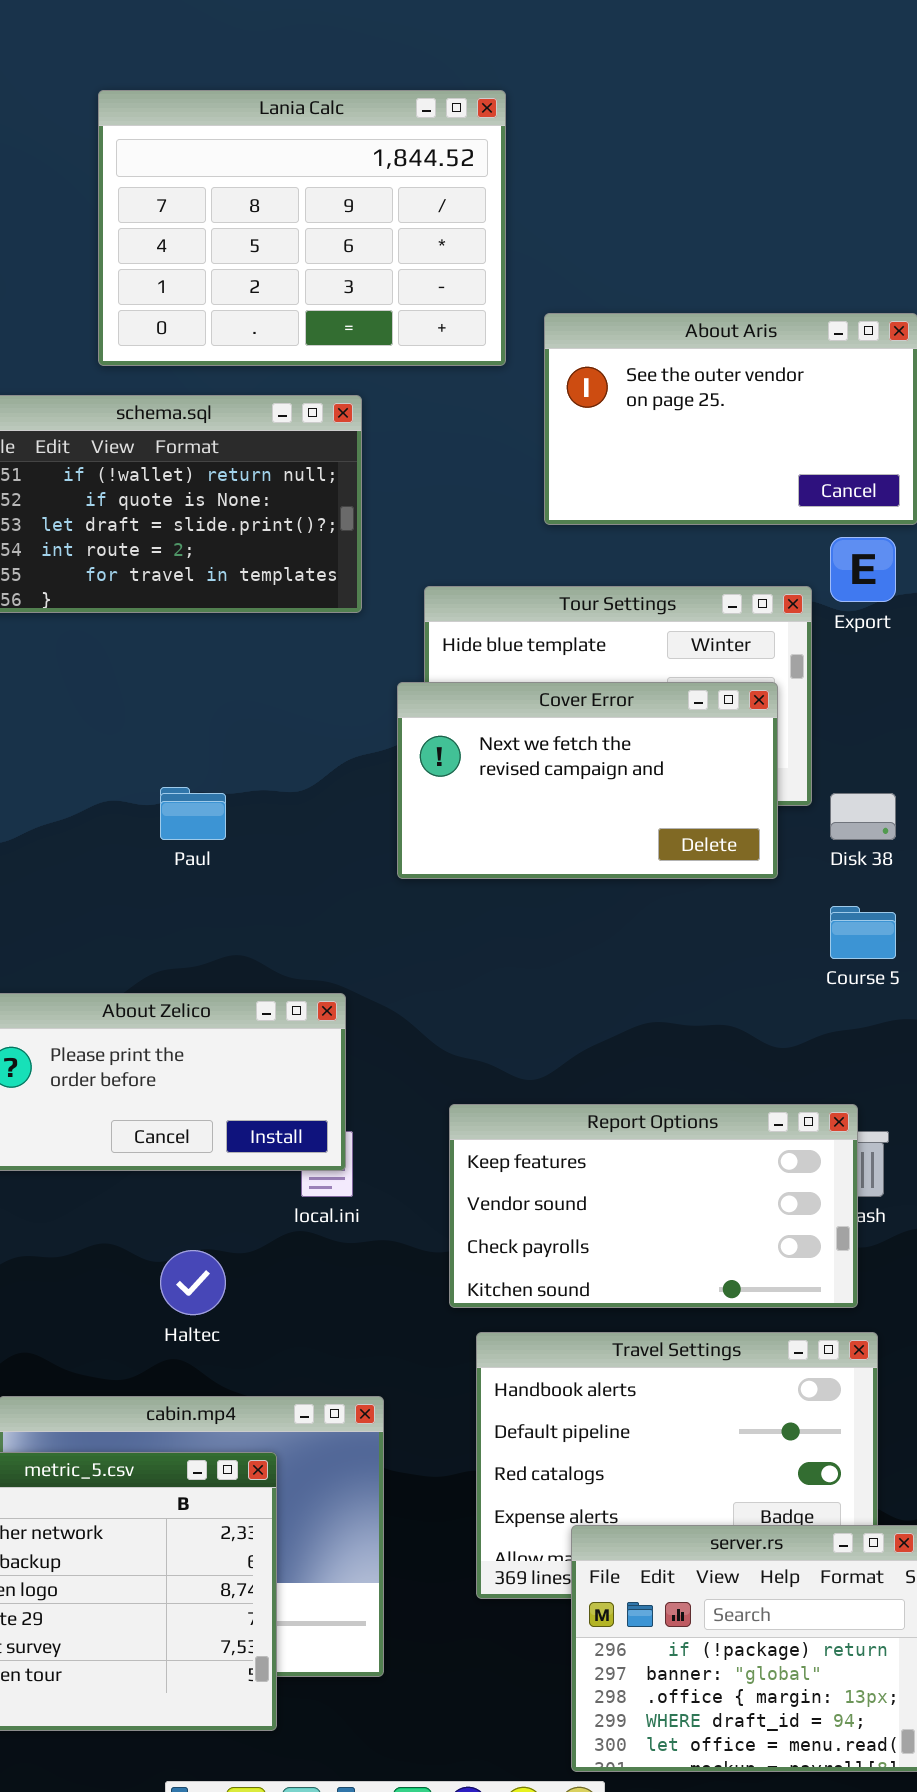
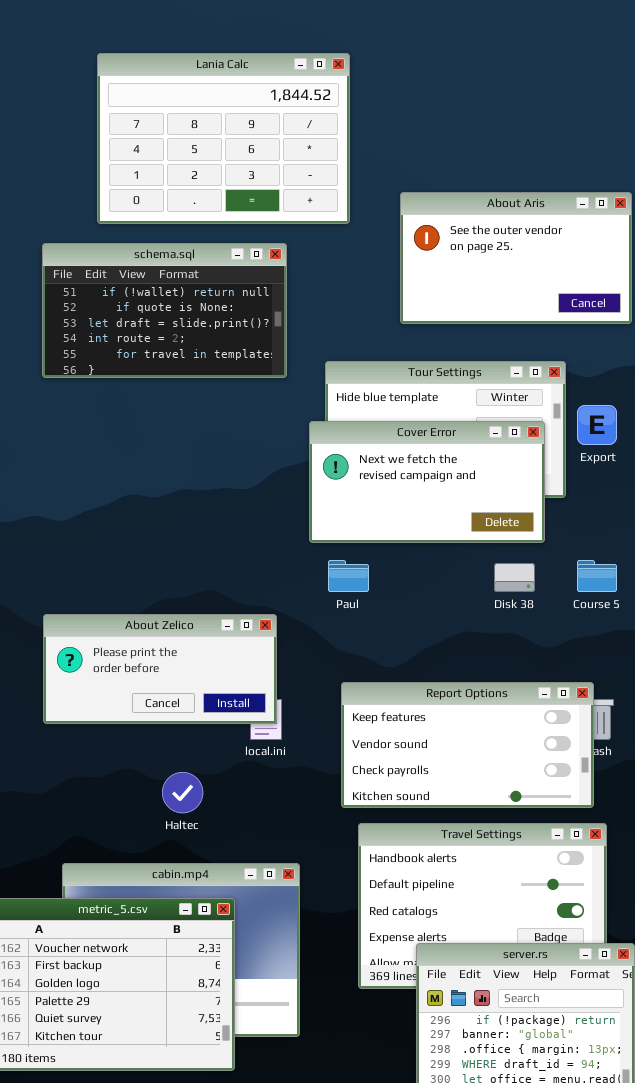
Lania Calc: [98,90,506,366] -> [97,53,350,224], moved
Export: [830,537,896,602] -> [577,405,617,445], moved
Paul: [160,787,226,840] -> [328,560,369,592], moved
Disk 38: [830,793,896,840] -> [494,563,535,592], moved

